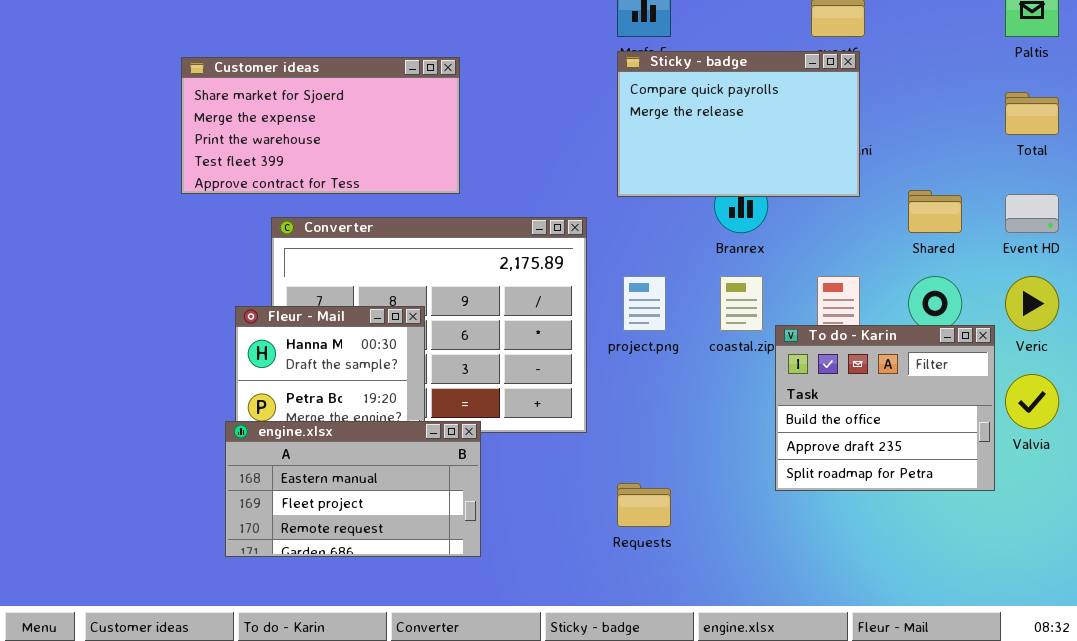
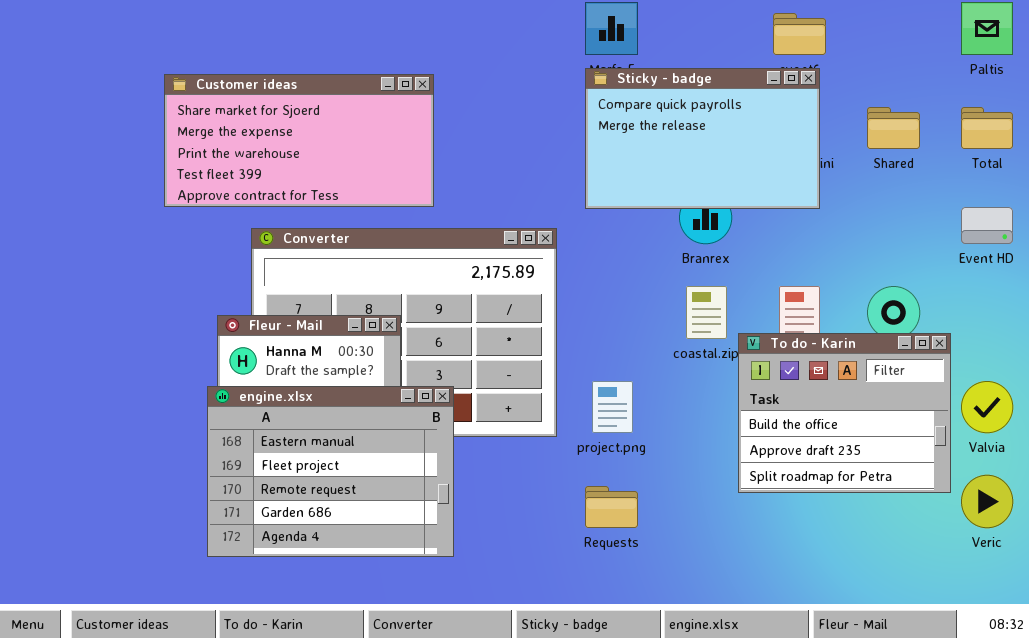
Shared: [908,190,962,233] -> [867,107,920,149], moved
project.png: [623,276,666,331] -> [592,381,633,433], moved
Veric: [1005,276,1059,331] -> [961,475,1013,528], moved
engine.xlsx: [225,421,481,557] -> [207,386,454,557], resized

